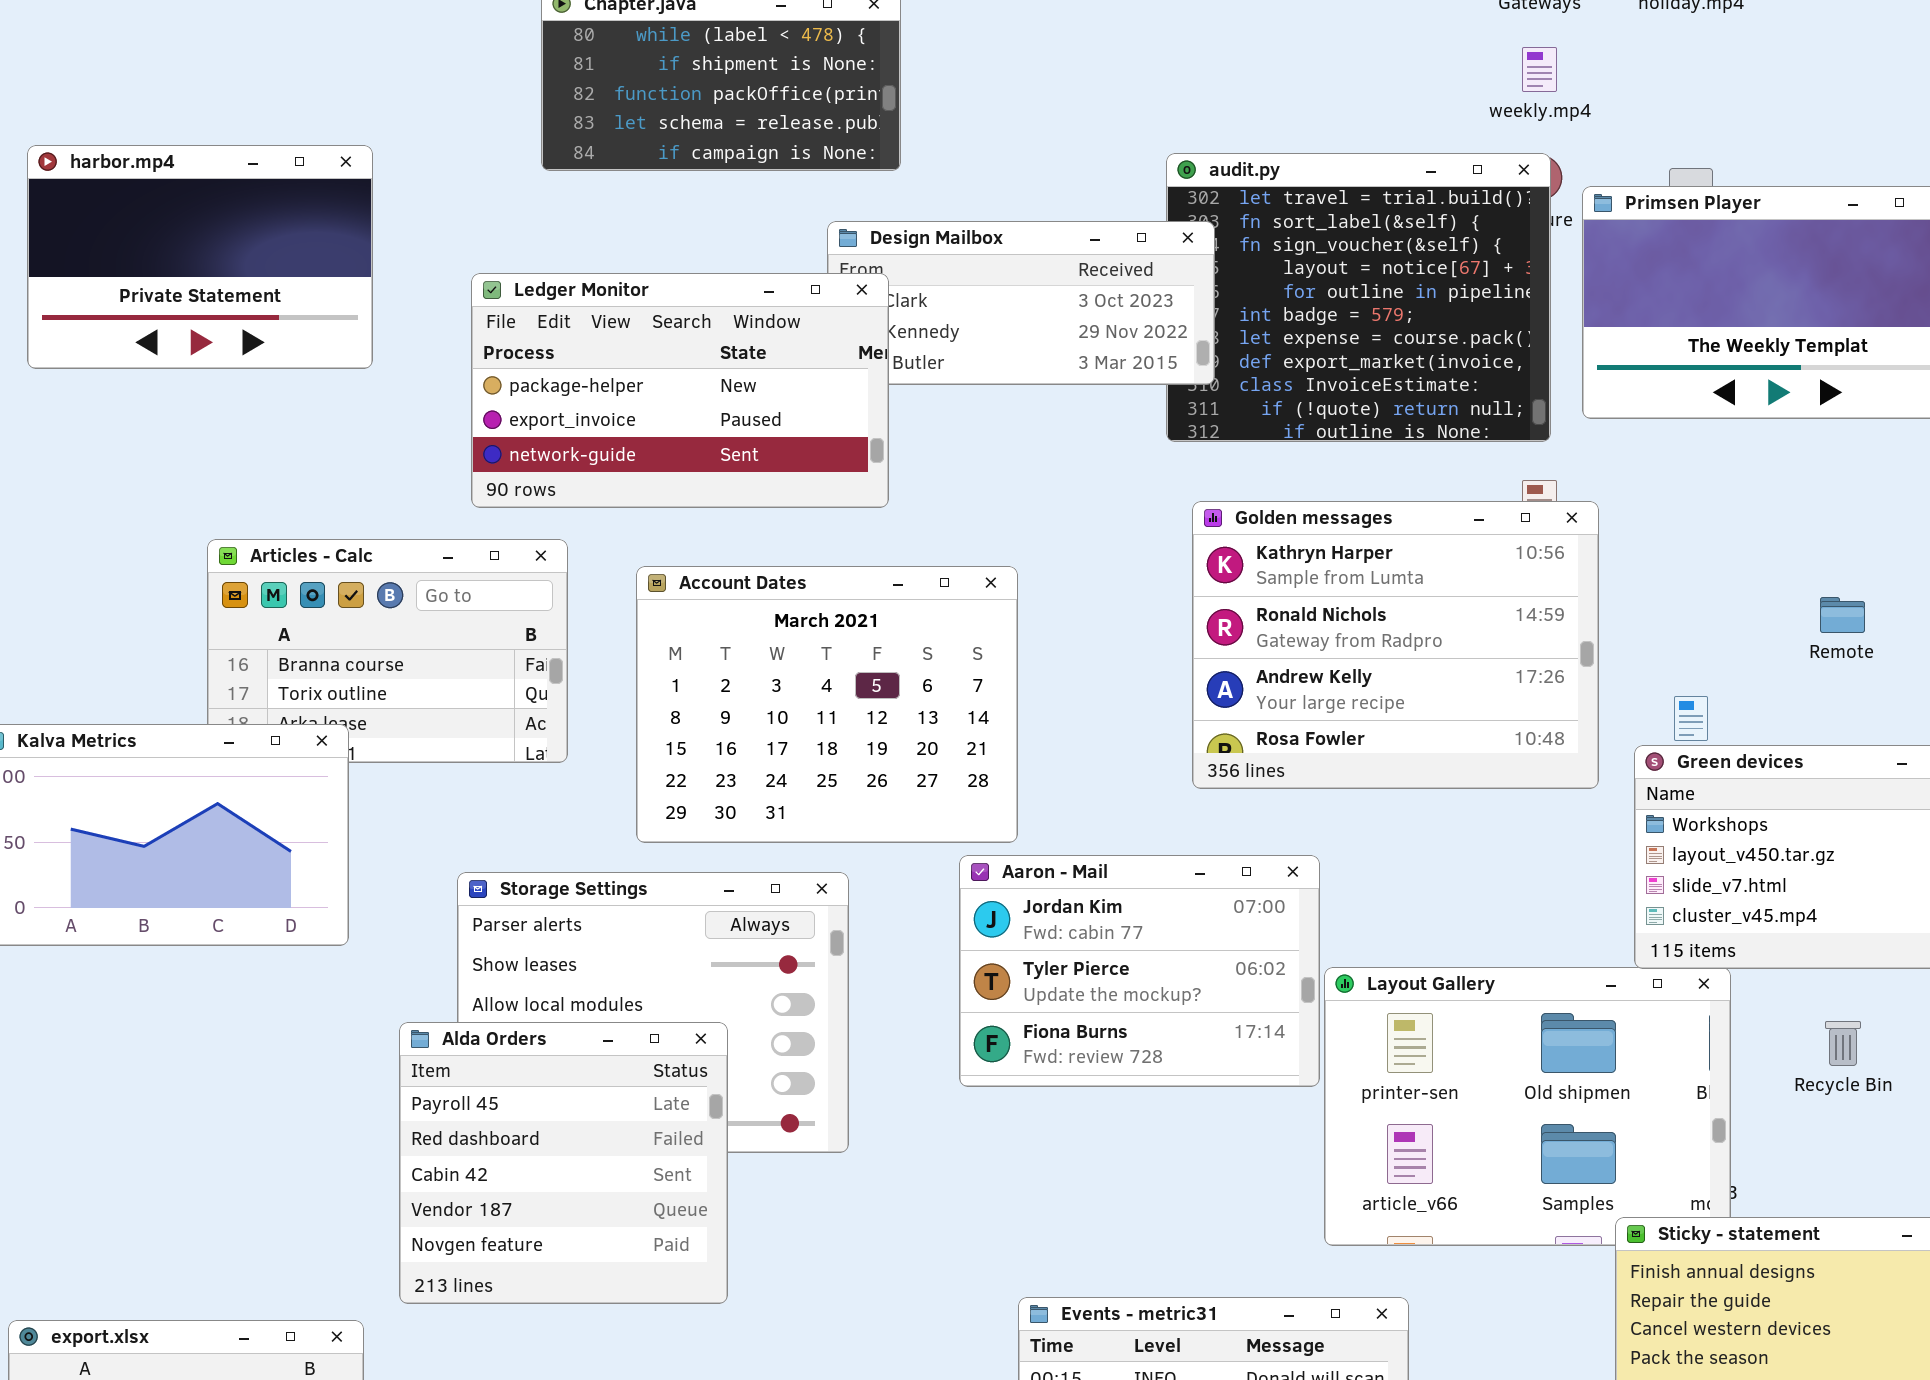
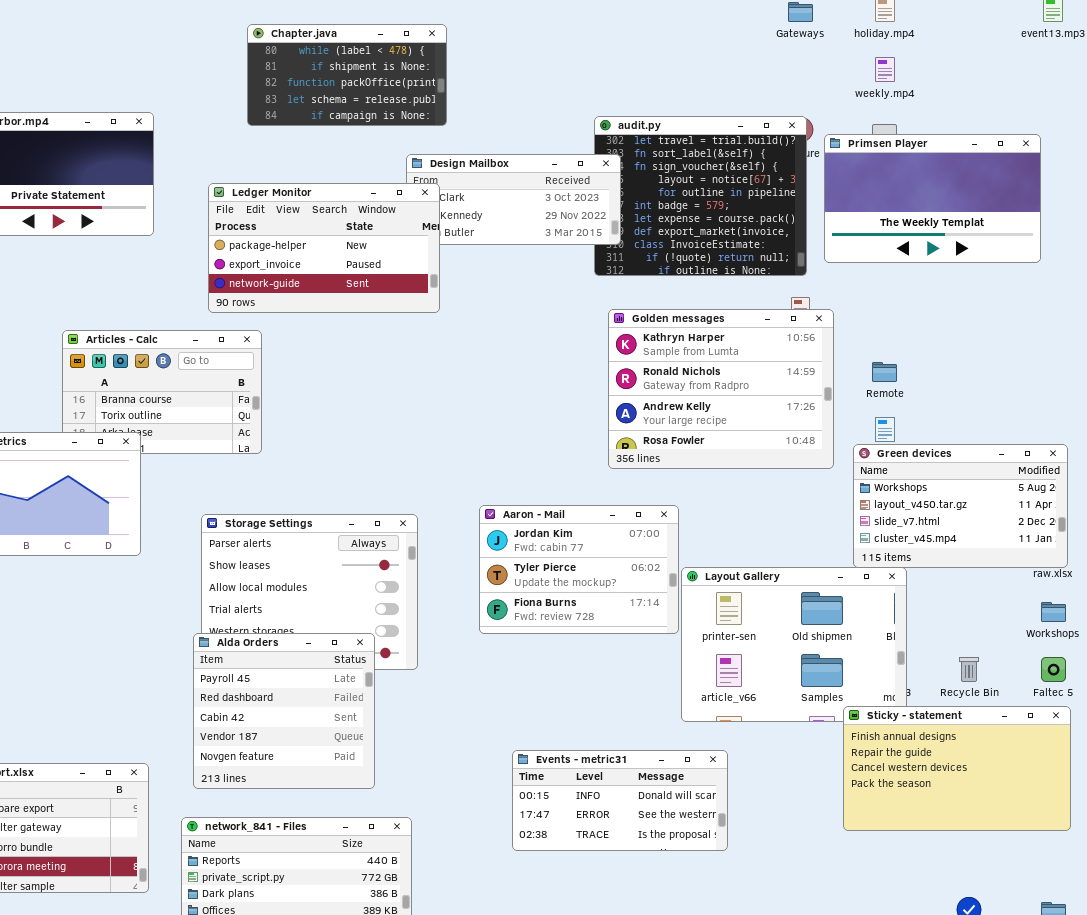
weekly.mp4: [1522,47,1557,92] -> [875,57,895,82], moved
Account Dates: [636,566,1018,843] -> none, closed
Remote: [1820,597,1865,633] -> [872,362,897,382], moved
Recycle Bin: [1825,1021,1861,1066] -> [959,657,979,682], moved
Alda Orders: [399,1022,728,1304] -> [193,633,375,789], moved

